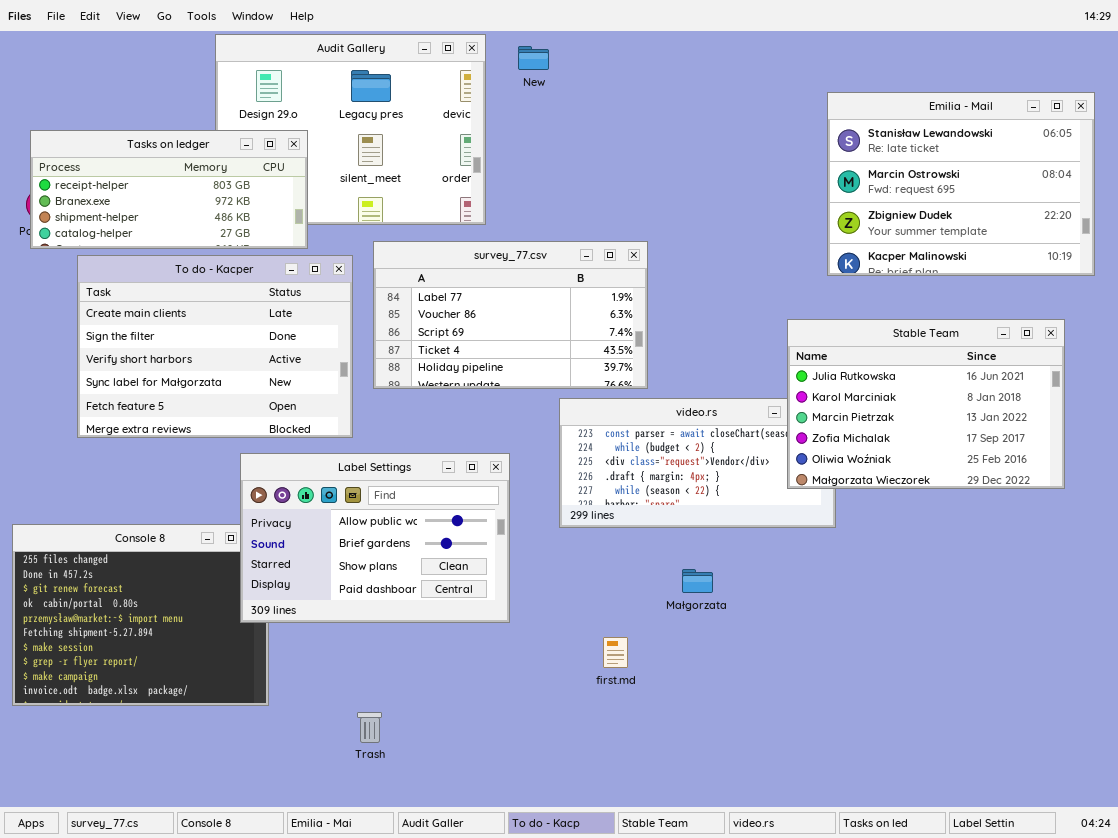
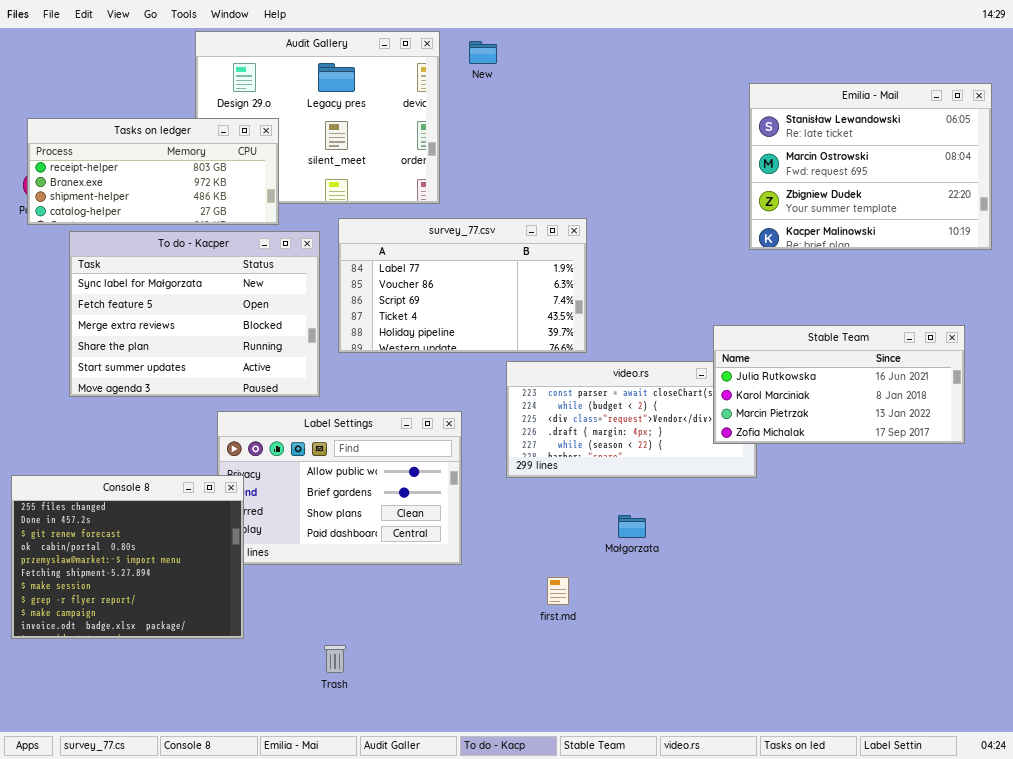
To do - Kacper: [77,255,353,438] -> [69,231,320,397], scrolled down 3 rows
Stable Team: [787,319,1065,489] -> [713,325,965,444], resized
Console 8: [12,524,269,706] -> [11,475,244,639], raised

